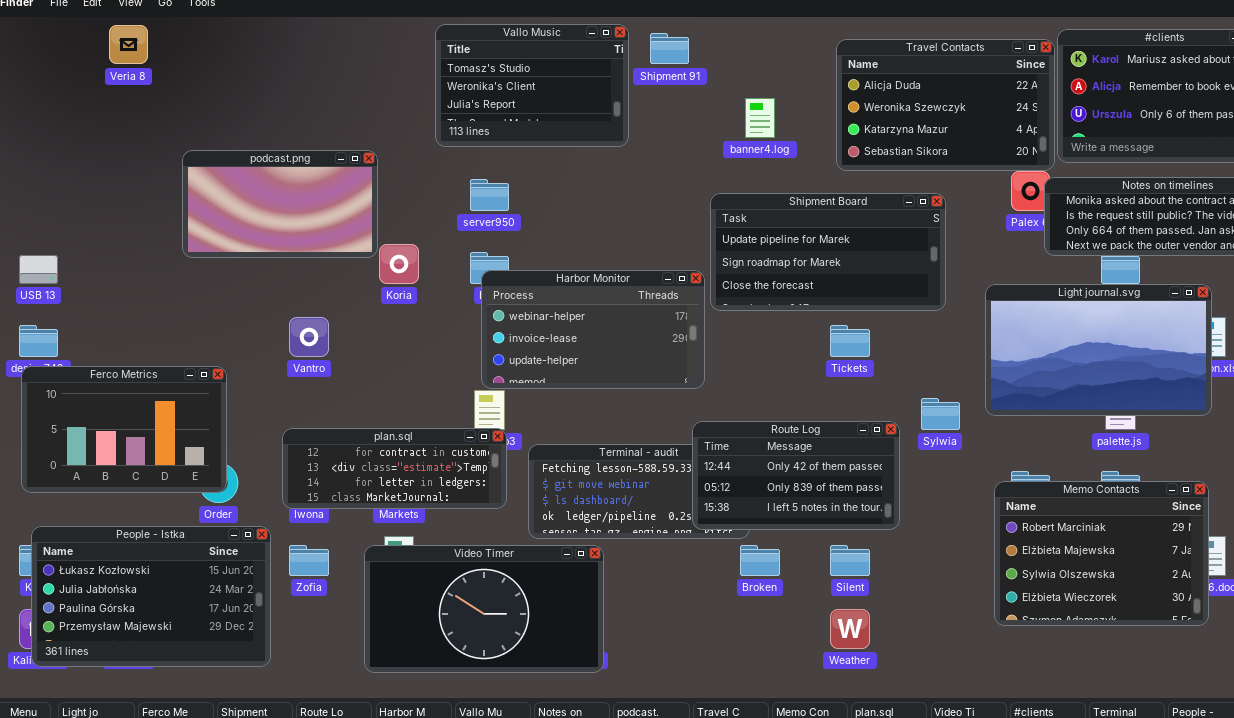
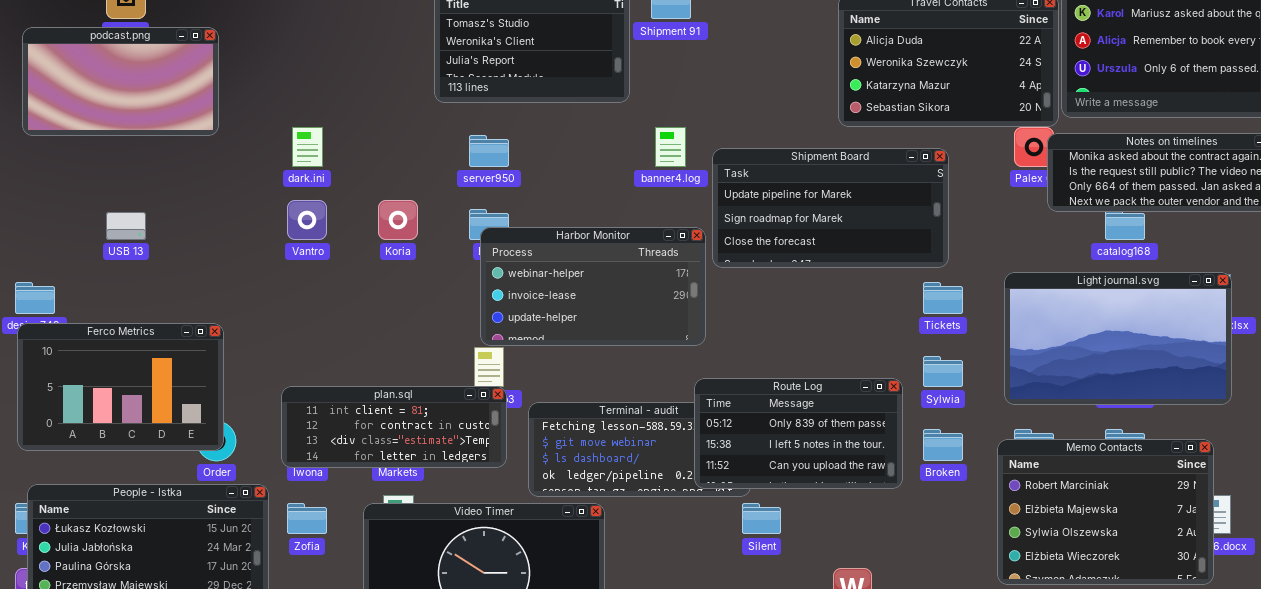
banner4.log: [745,98,775,138] -> [655,127,686,167], moved
podcast.png: [182,150,378,258] -> [22,27,219,136], moved
USB 13: [19,255,58,284] -> [106,212,146,240], moved
Light journal.svg: [985,284,1212,416] -> [1004,272,1232,405], moved
Vantro: [289,317,329,357] -> [287,200,327,240], moved
Tickets: [830,325,870,357] -> [923,282,963,314], moved
Route Log: [692,421,900,530] -> [694,378,903,489], scrolled down 1 row
plan.sql: [282,428,507,509] -> [281,386,507,468], scrolled up 1 row
Broken: [740,545,780,576] -> [923,429,963,461], moved
Silent: [830,545,870,576] -> [742,503,781,534], moved

